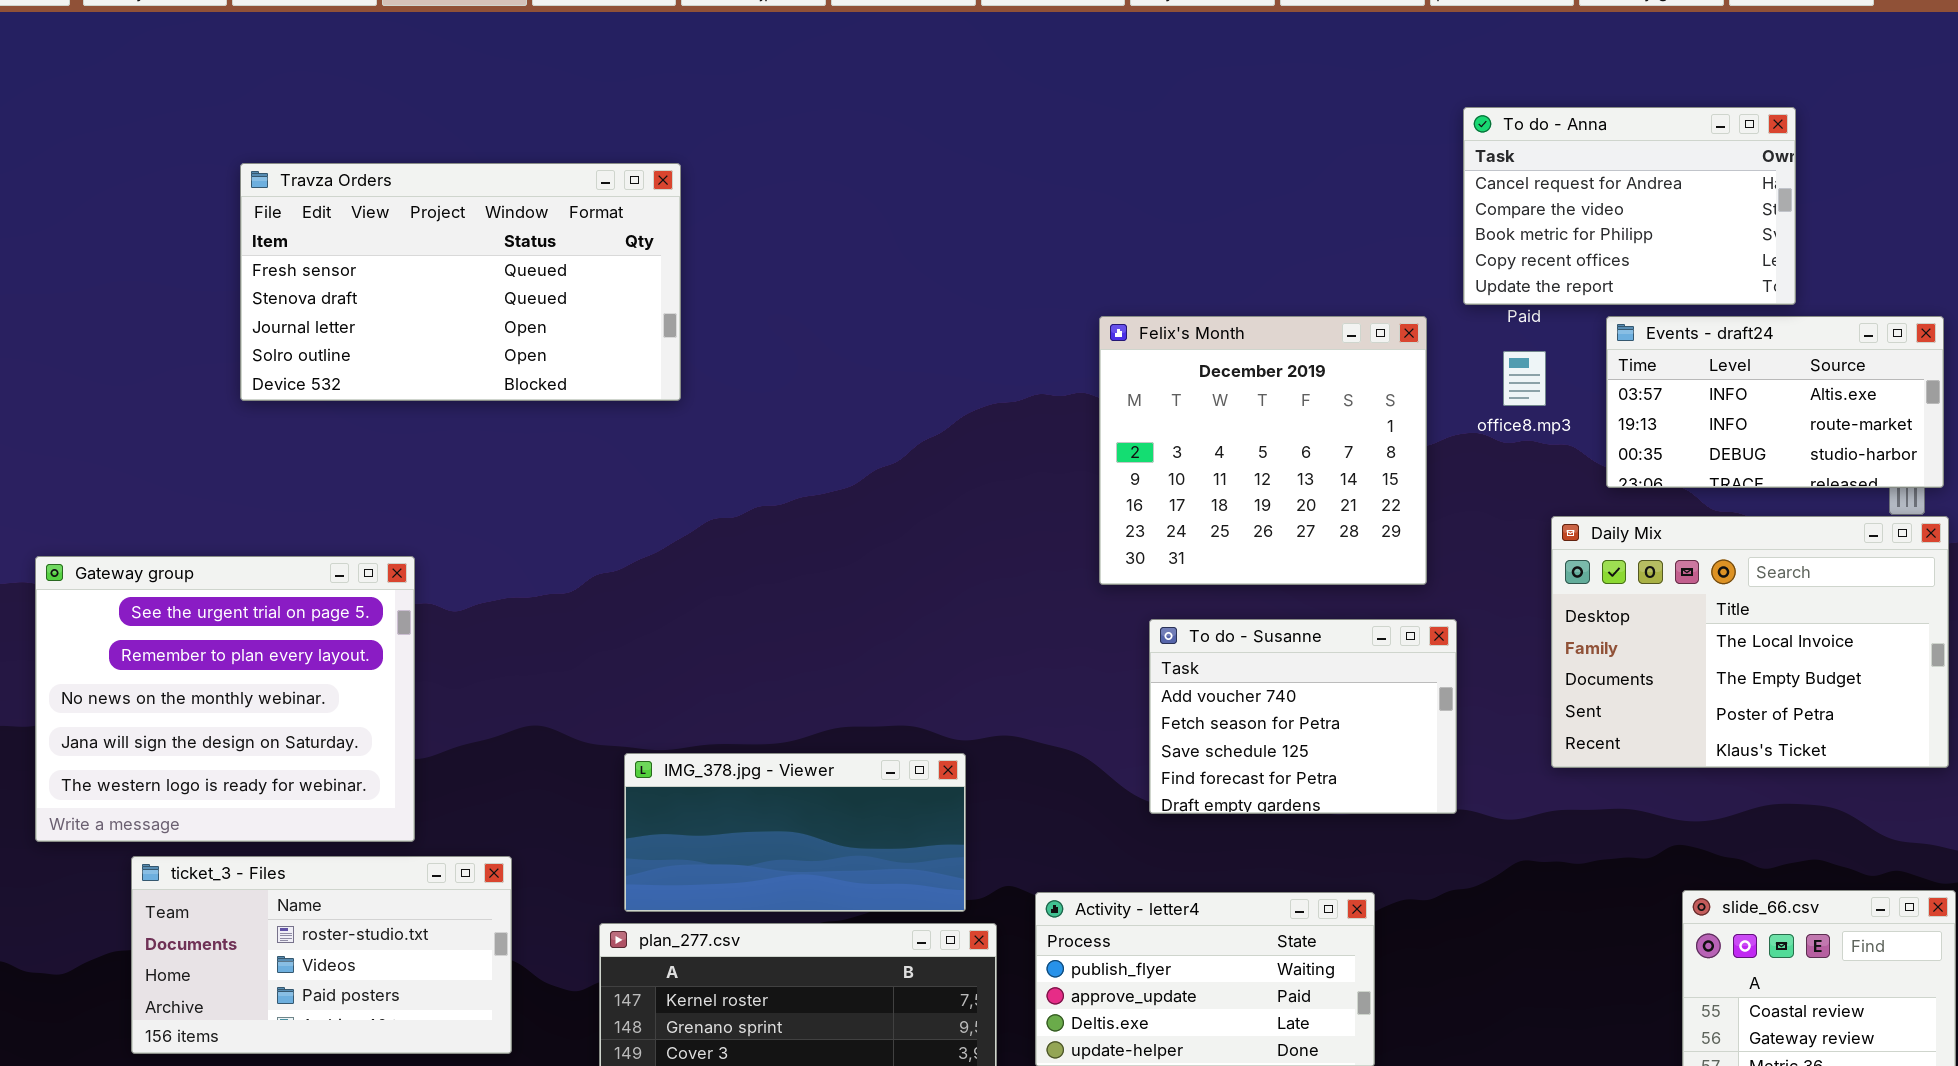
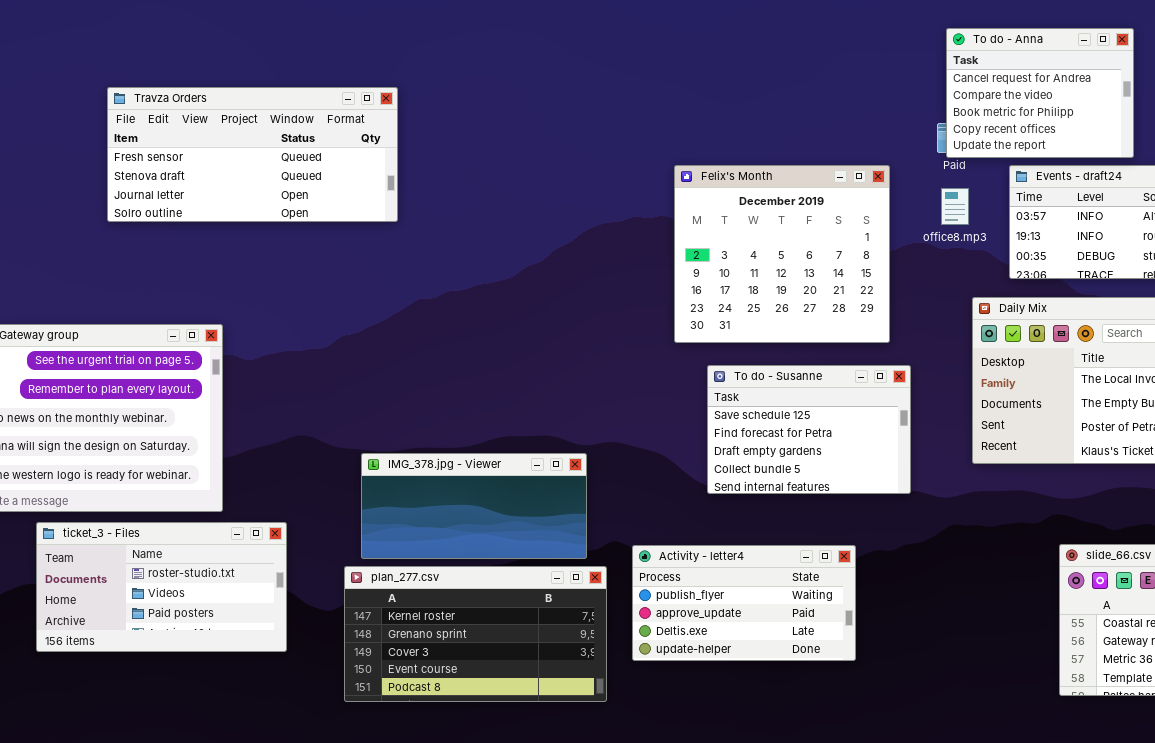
To do - Anna: [1463,107,1796,305] -> [946,28,1134,158], resized
Travza Orders: [240,163,681,401] -> [107,87,398,222], resized
To do - Susanne: [1149,619,1457,814] -> [707,365,911,494], scrolled down 2 rows

